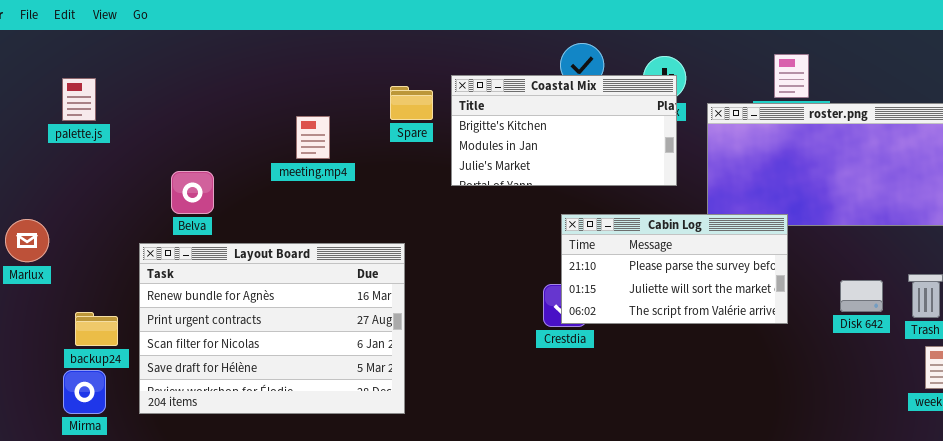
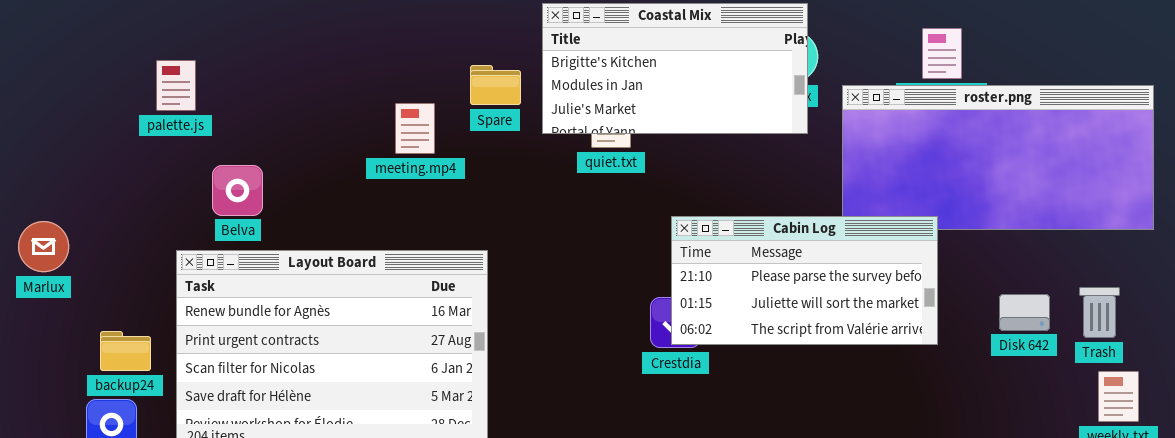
Coastal Mix: [451,75,677,186] -> [542,3,808,134], moved
palette.js: [62,78,96,121] -> [156,60,196,111], moved
meeting.mp4: [296,116,330,159] -> [395,103,435,154], moved

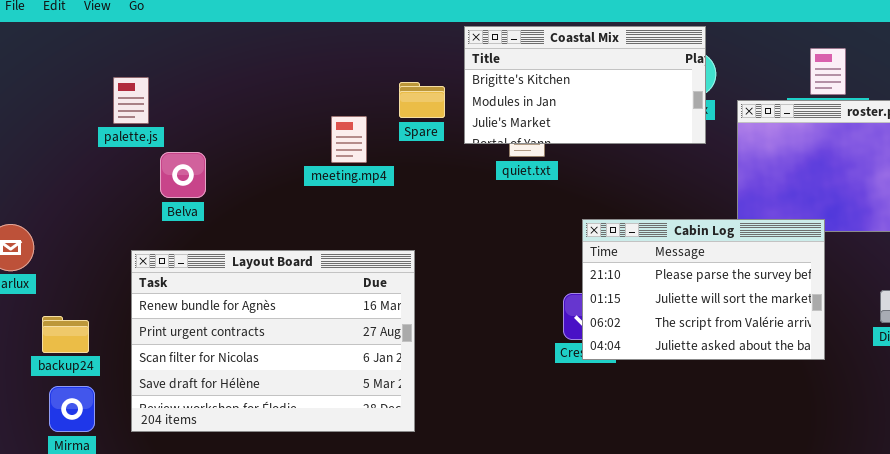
Belva: [212,165,263,216] -> [160,152,206,198], moved
Cabin Log: [671,216,938,345] -> [582,219,825,360], resized
backup24: [100,331,151,371] -> [42,316,89,353], moved

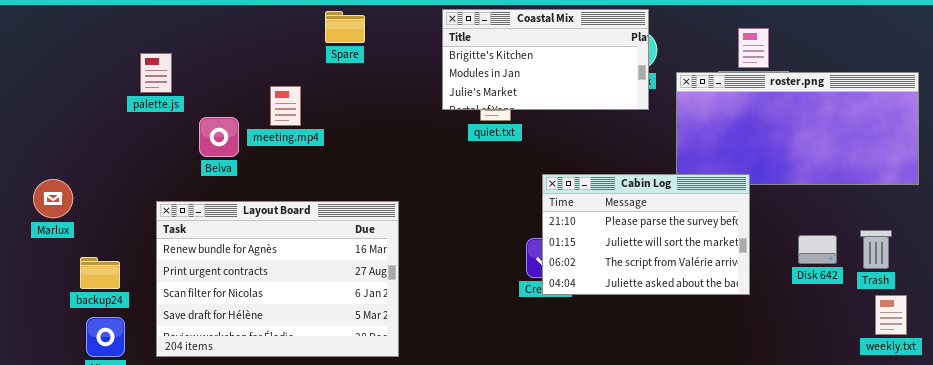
Spare: [399,82,445,118] -> [325,11,365,43], moved
meeting.mp4: [331,116,367,163] -> [270,86,301,126], moved
Belva: [160,152,206,198] -> [199,117,239,157], moved

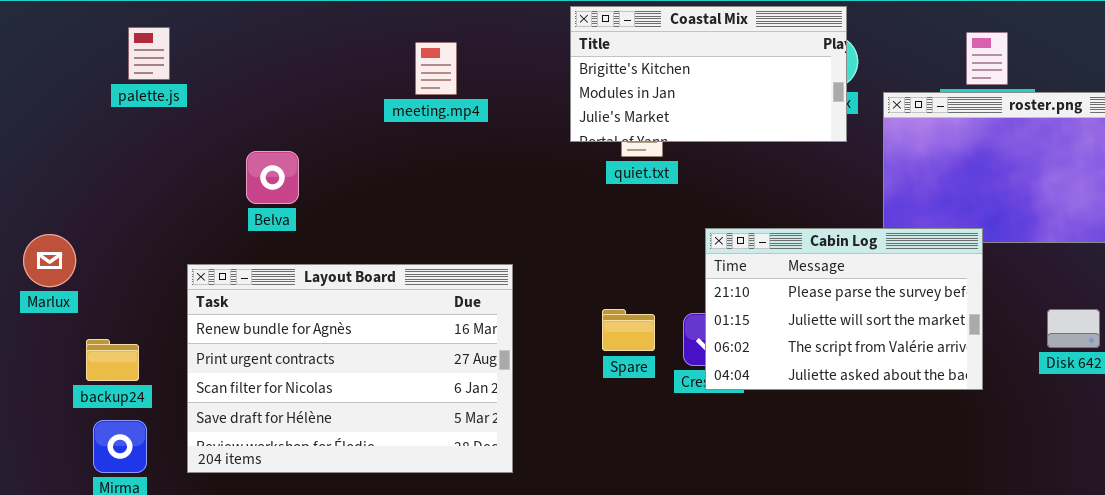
Spare: [325,11,365,43] -> [602,309,655,351], moved
palette.js: [140,53,172,93] -> [128,27,170,80], moved
meeting.mp4: [270,86,301,126] -> [415,42,457,95], moved

